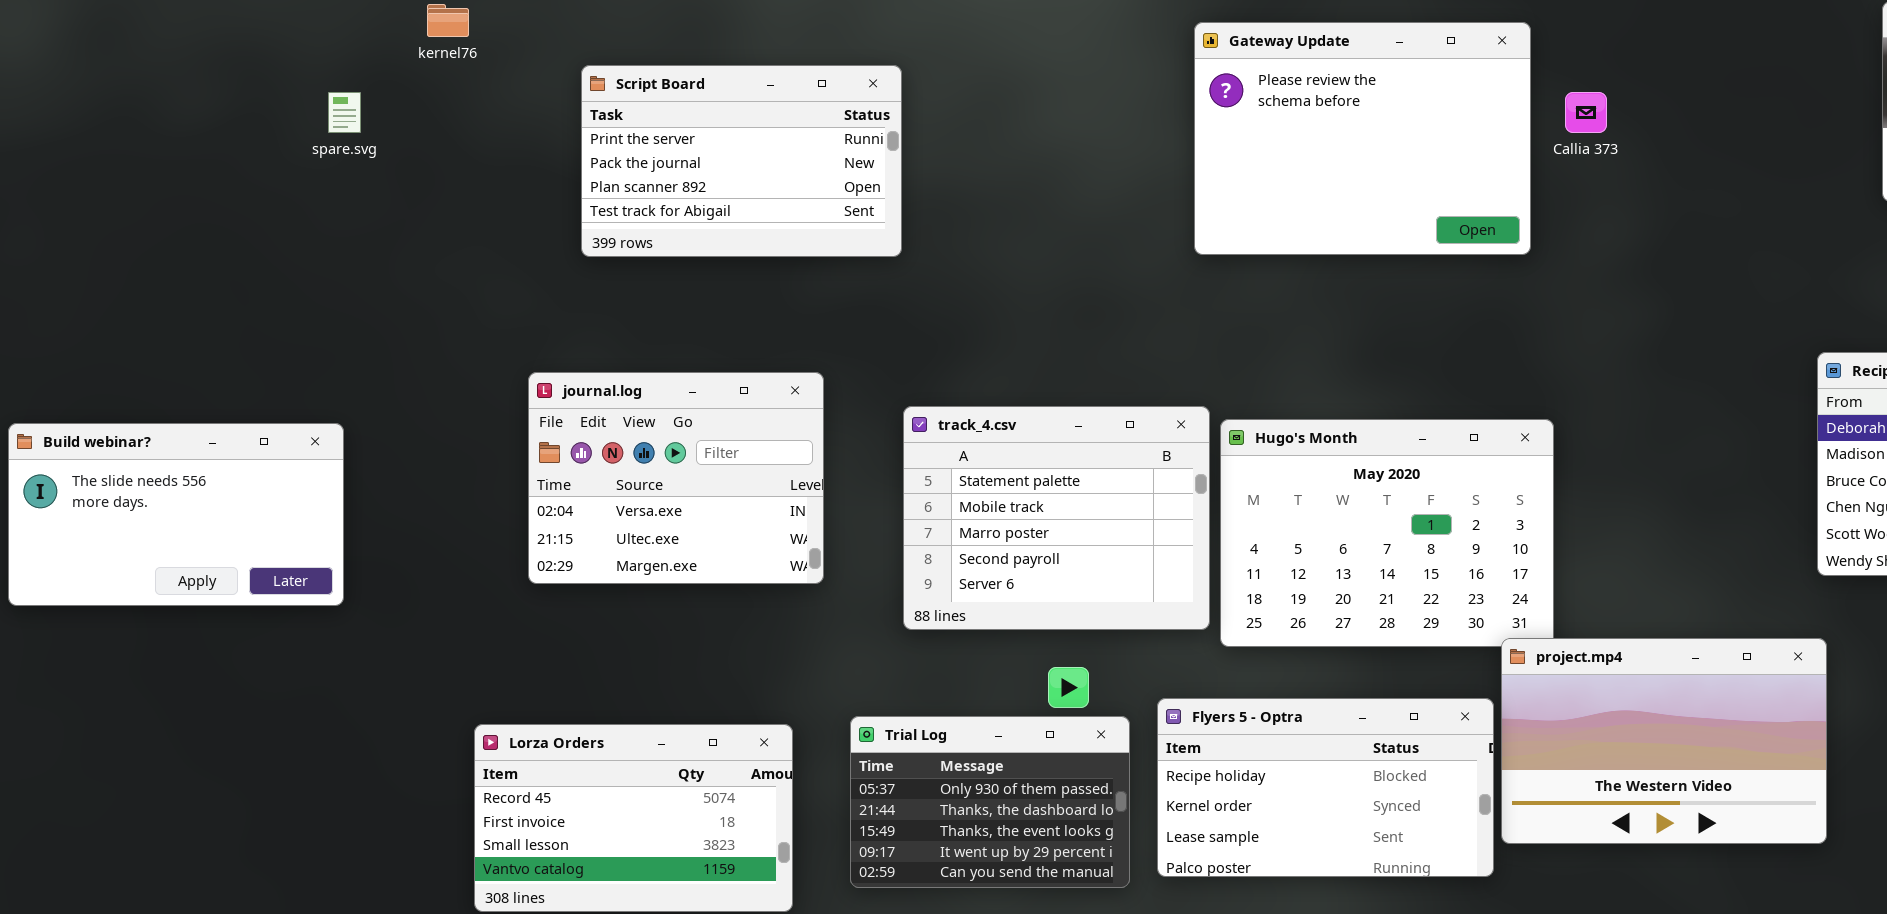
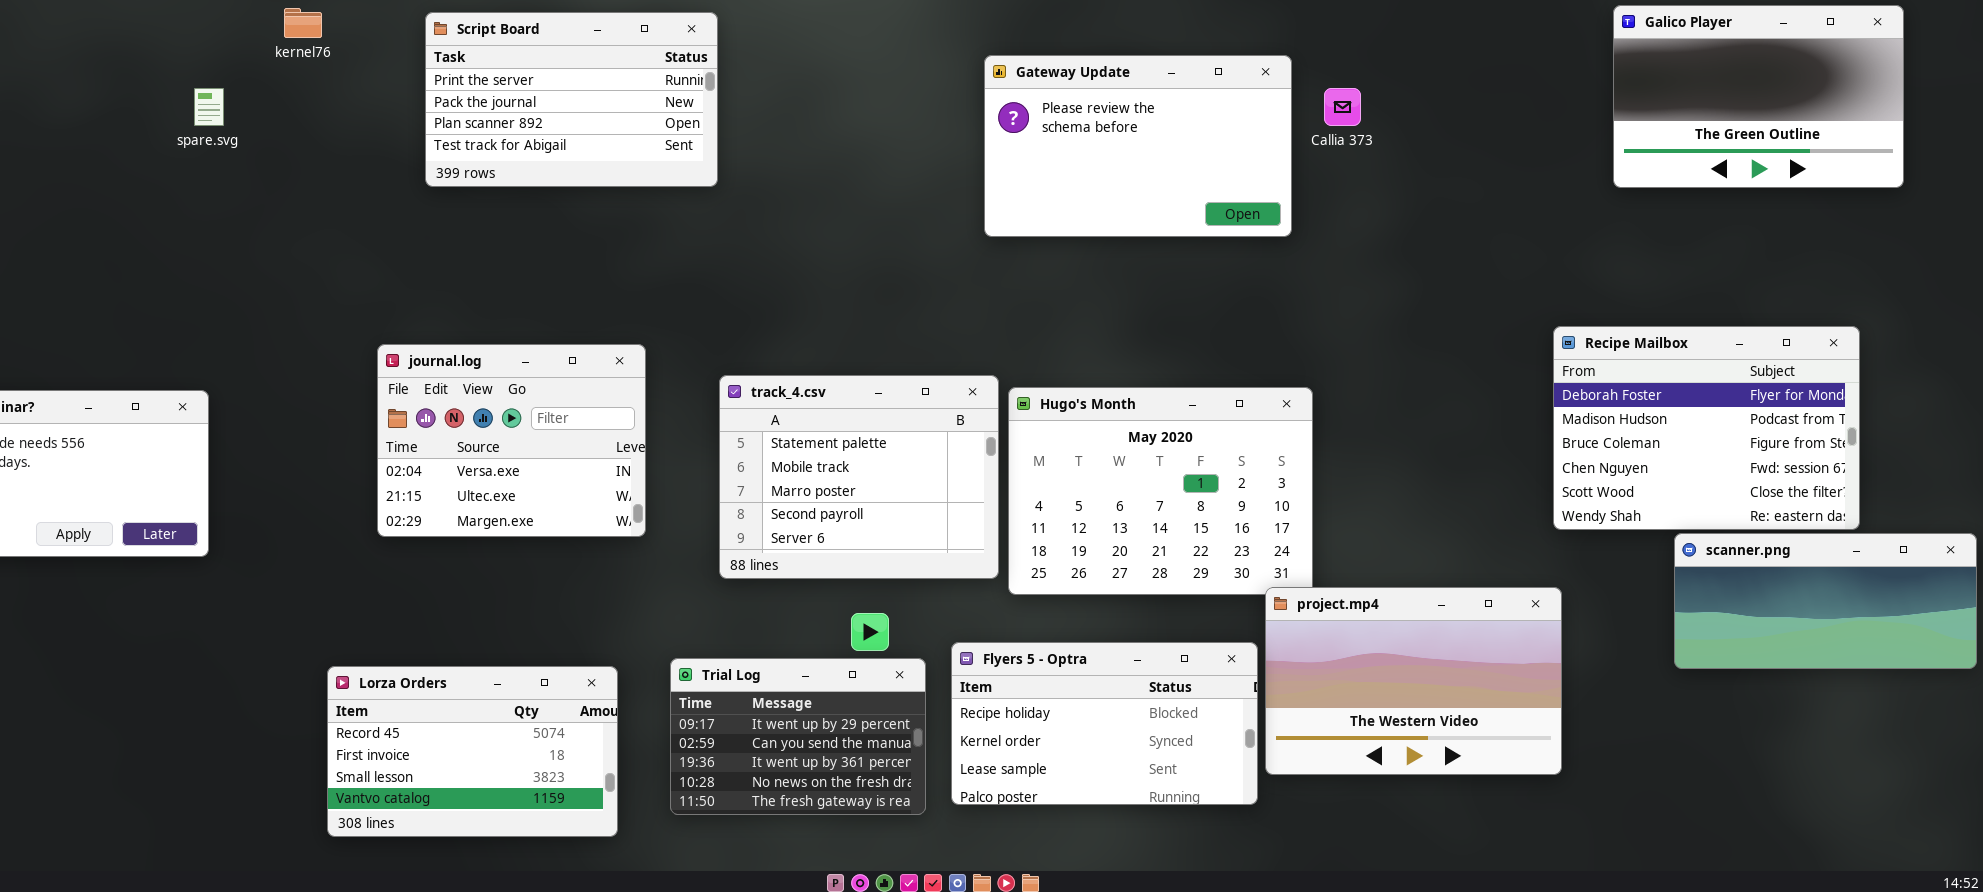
Gateway Update: [1194,22,1531,255] -> [984,55,1292,237], resized
Script Board: [581,65,902,257] -> [425,12,718,187], moved
Trial Log: [850,716,1130,888] -> [670,658,926,815], scrolled down 3 rows

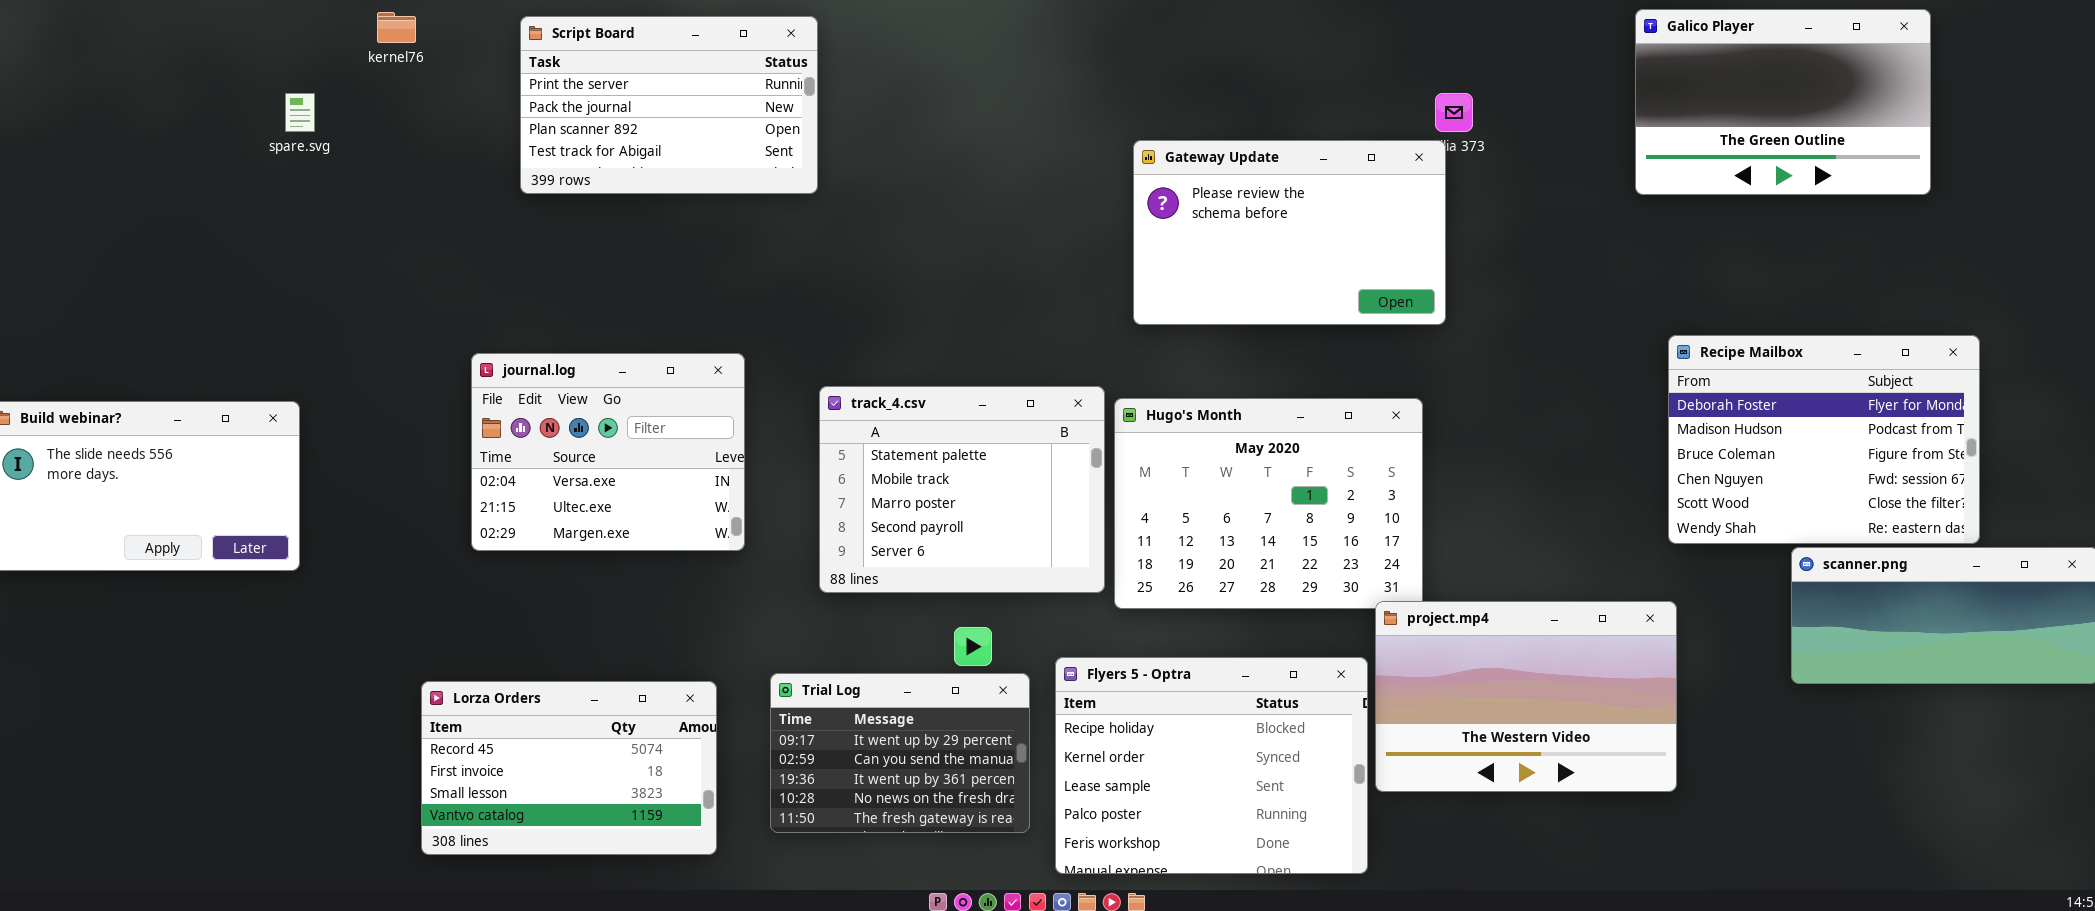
Galico Player: [1613,5,1904,188] -> [1635,9,1931,195], moved
Gateway Update: [984,55,1292,237] -> [1133,140,1446,325], moved
Flyers 5 - Optra: [951,642,1258,805] -> [1055,657,1368,874], resized

